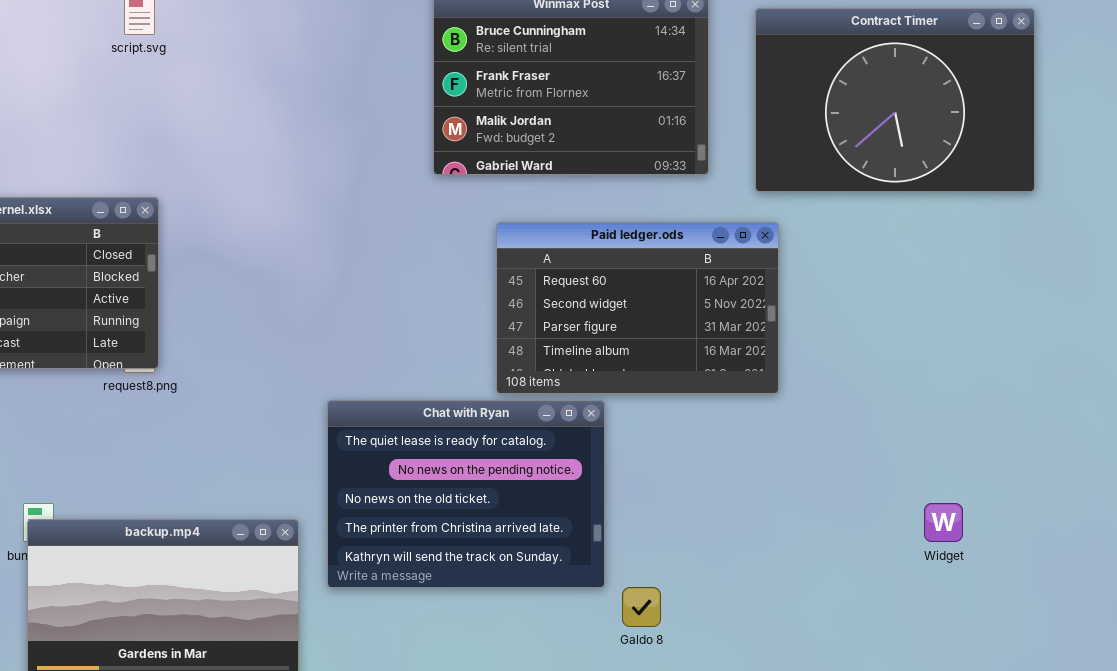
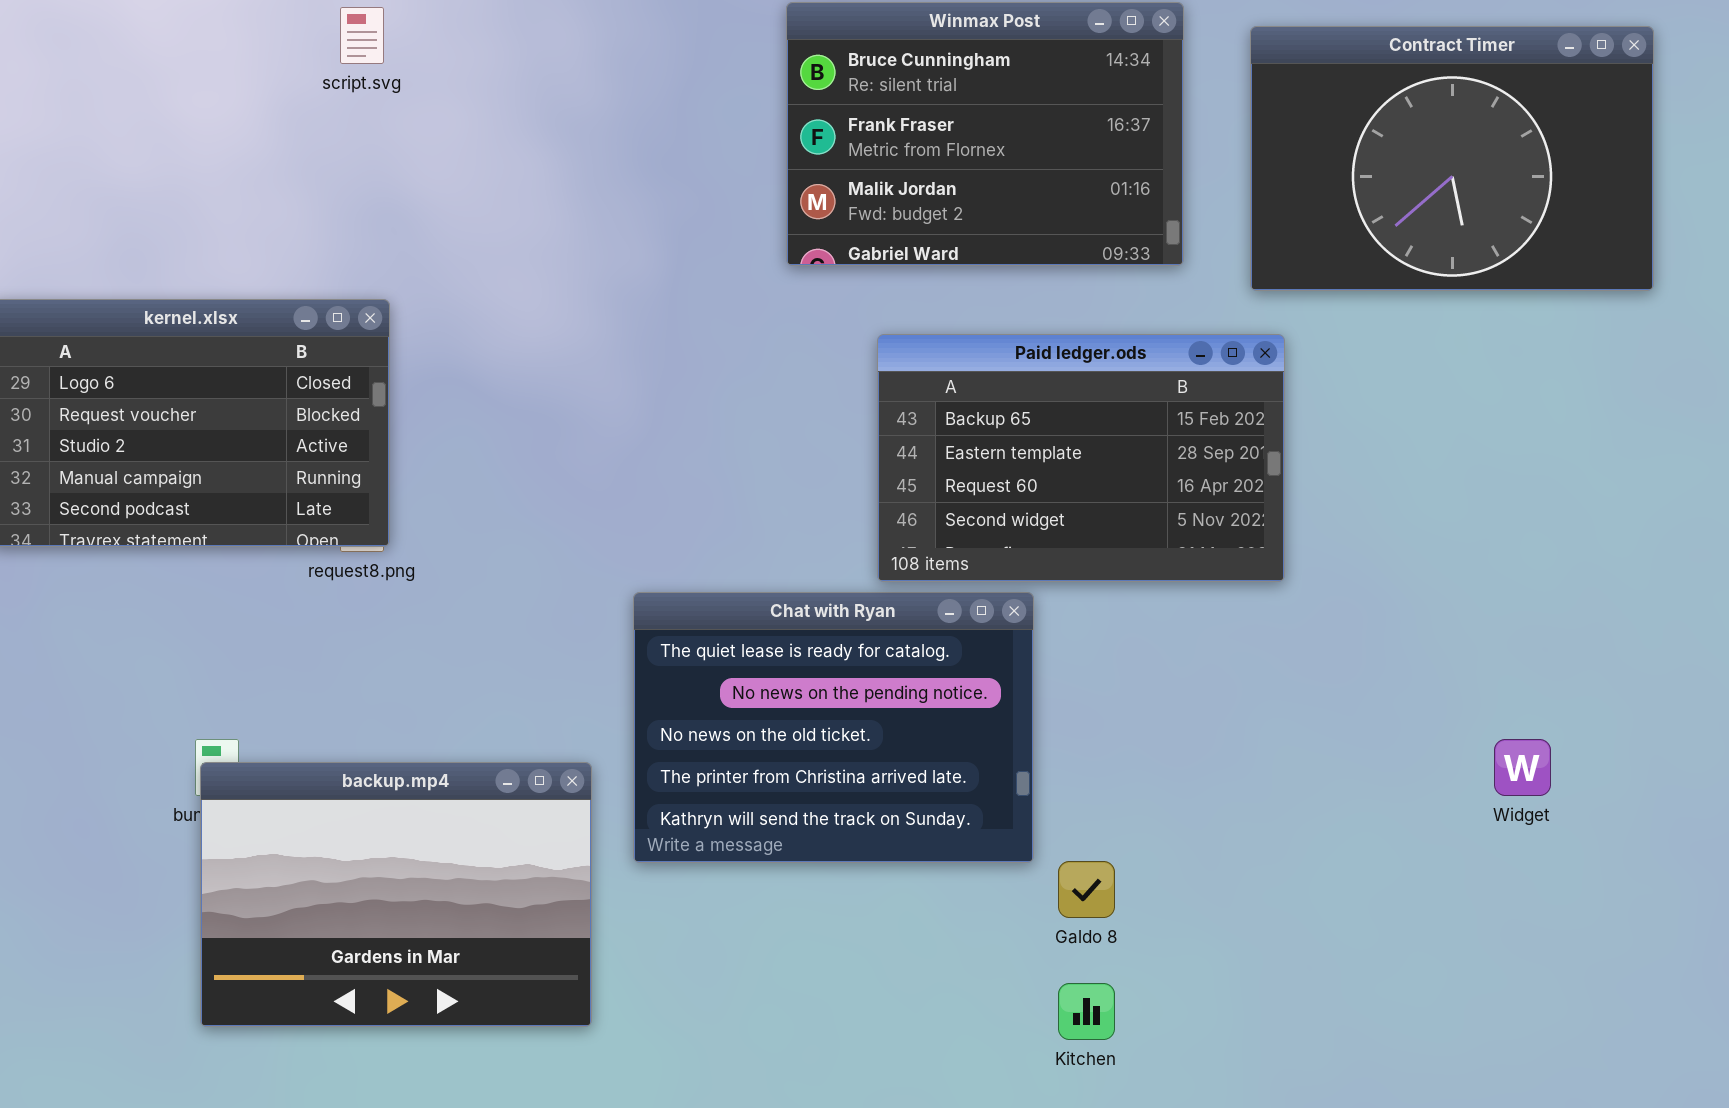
Paid ledger.ods: [496,222,779,394] -> [877,334,1285,582], scrolled up 2 rows

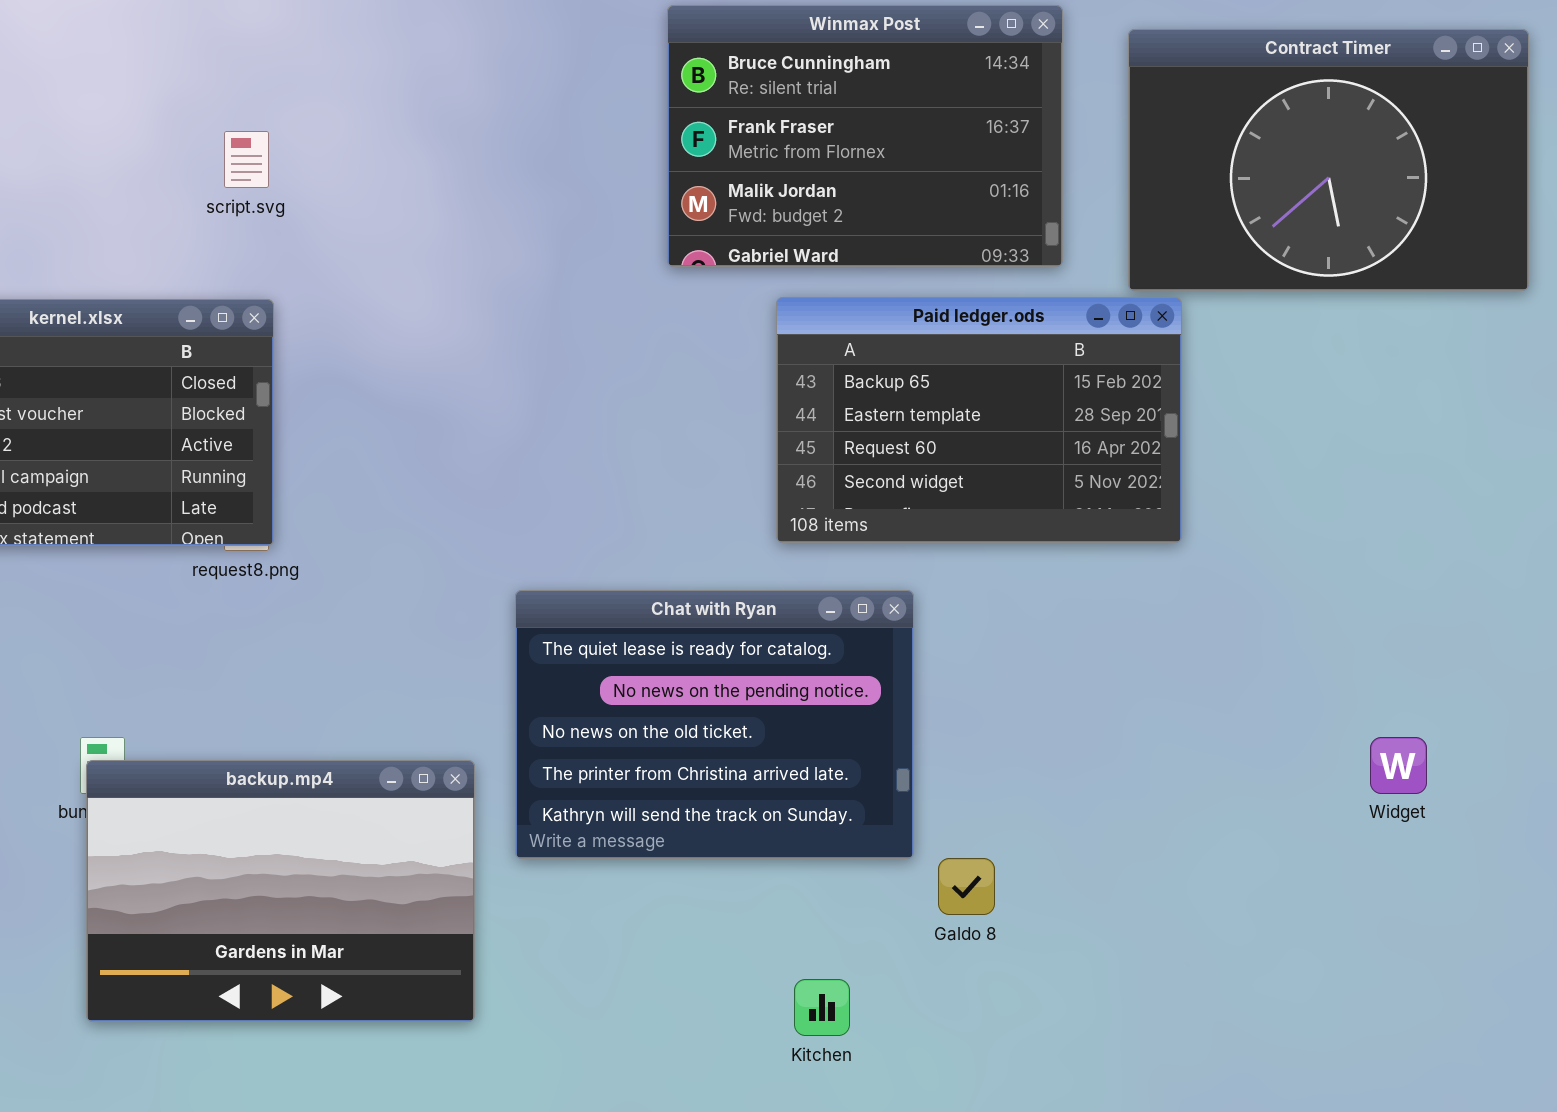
script.svg: [340,7,384,64] -> [224,131,269,188], moved
Paid ledger.ods: [877,334,1285,582] -> [776,297,1182,543], moved
Kitchen: [1058,983,1115,1040] -> [794,979,850,1036], moved

